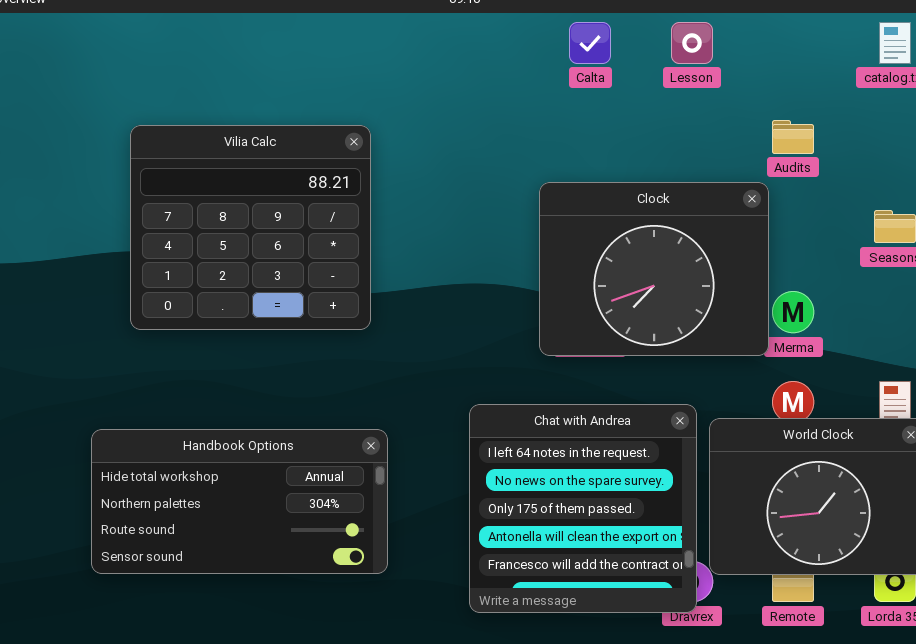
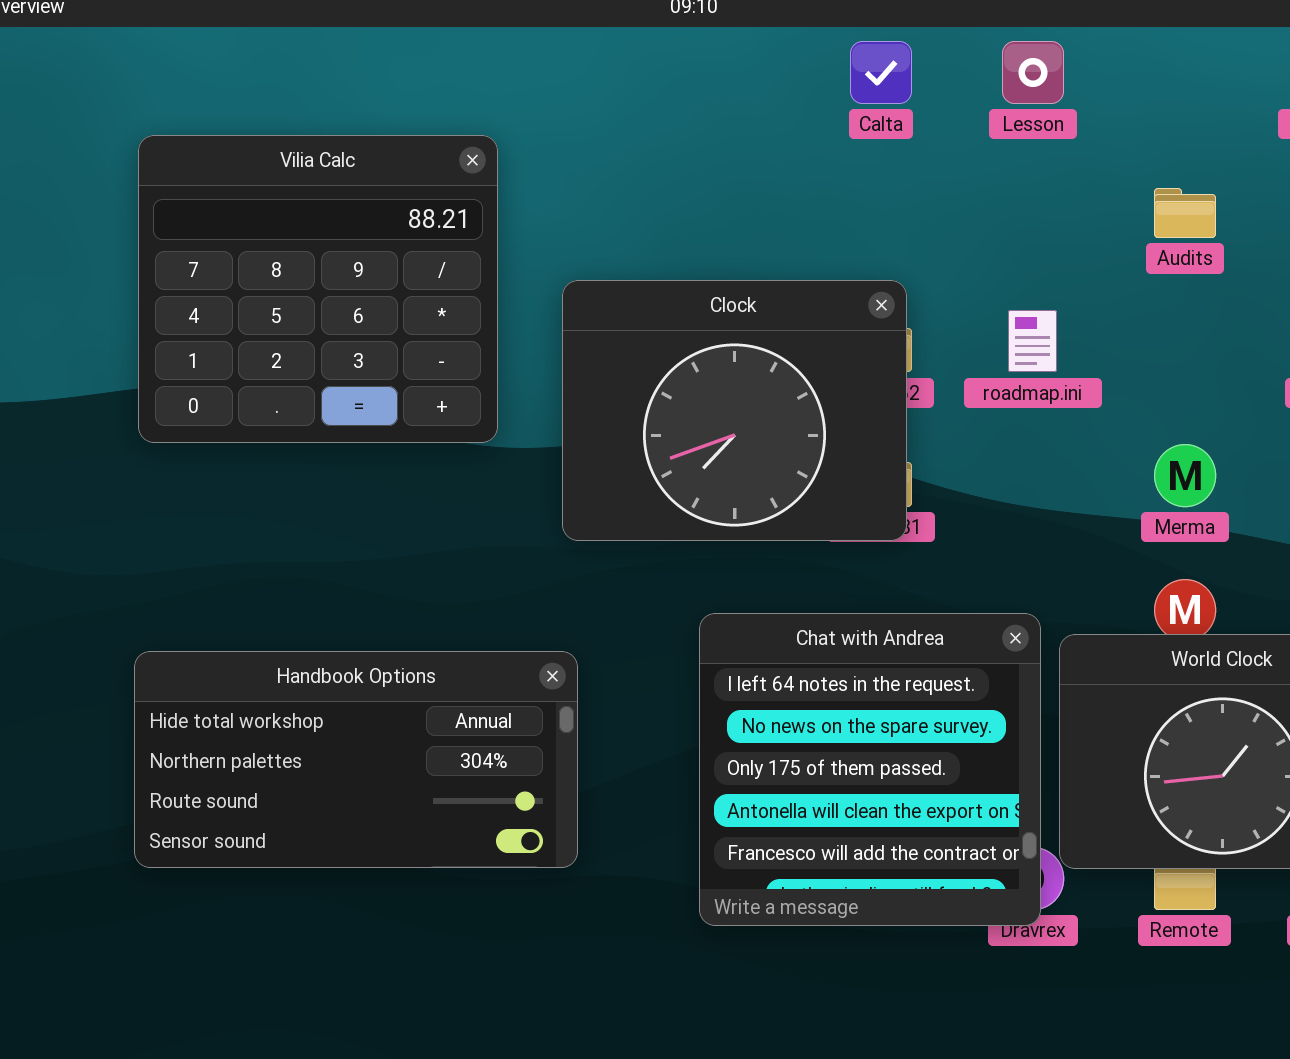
Vilia Calc: [130,125,371,330] -> [138,135,498,443], moved
Clock: [539,182,769,356] -> [562,280,907,541], moved

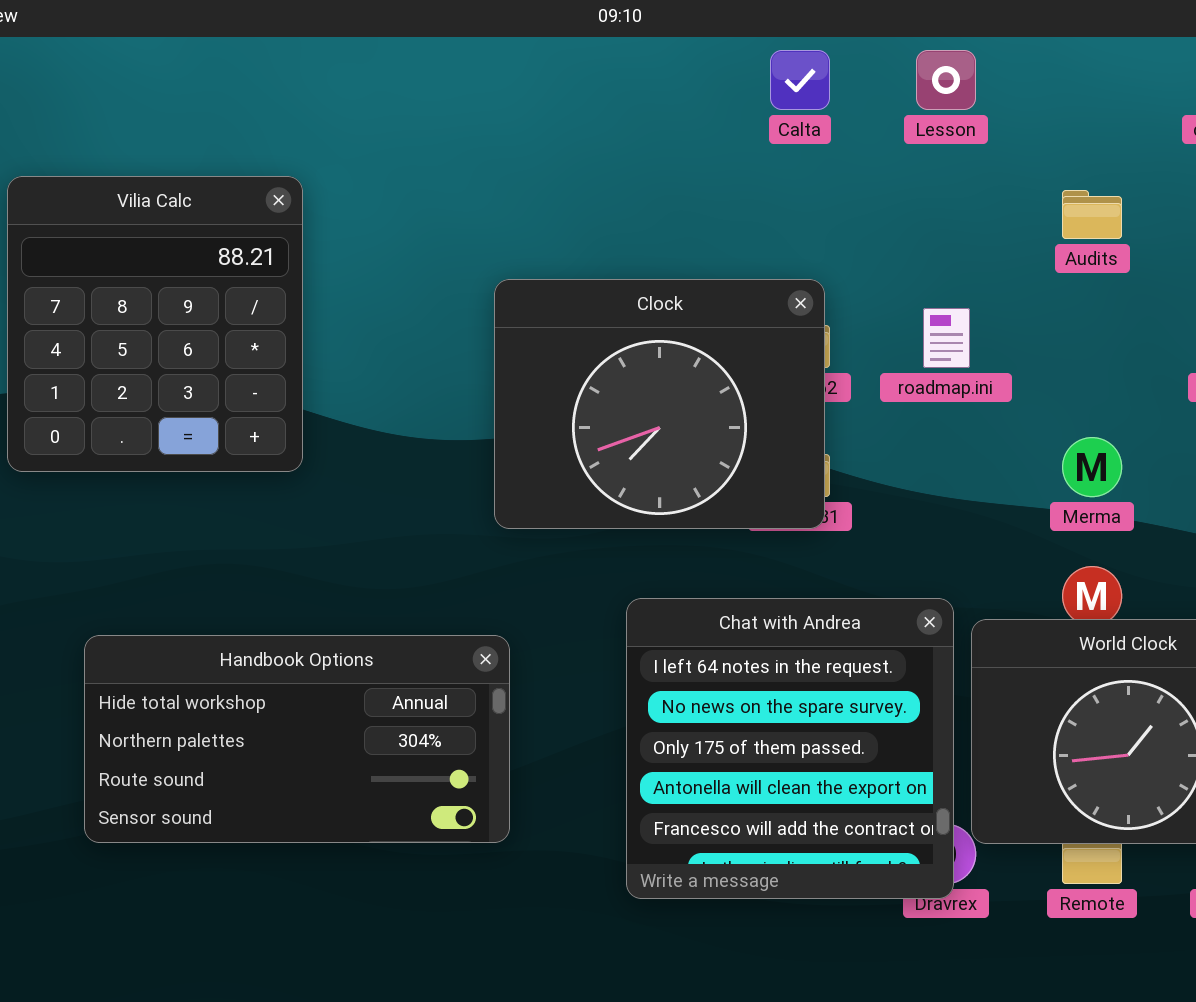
Vilia Calc: [138,135,498,443] -> [7,176,303,472], moved, resized

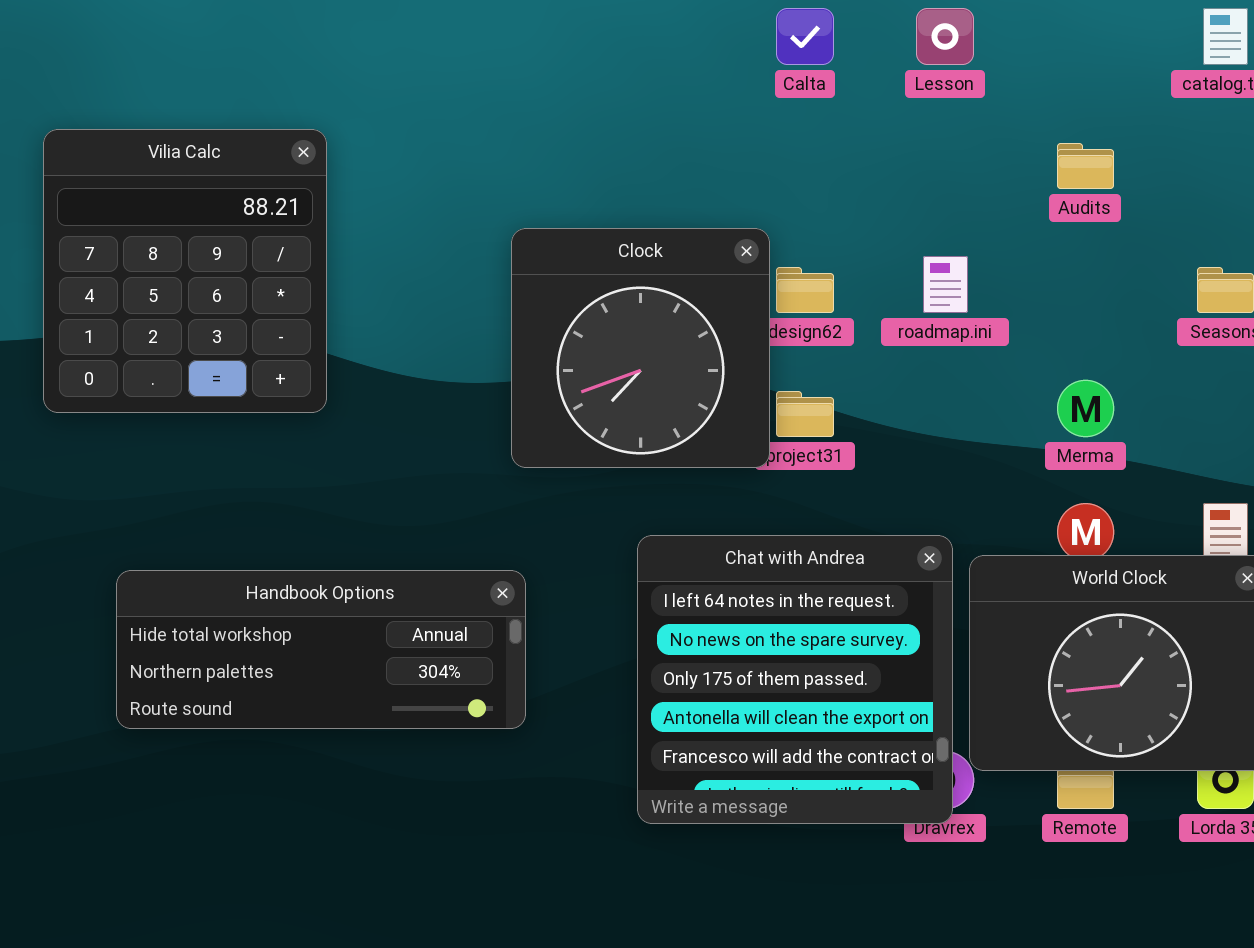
Clock: [494,279,825,529] -> [511,228,770,468], resized
Handbook Options: [84,635,510,843] -> [116,570,526,729], resized

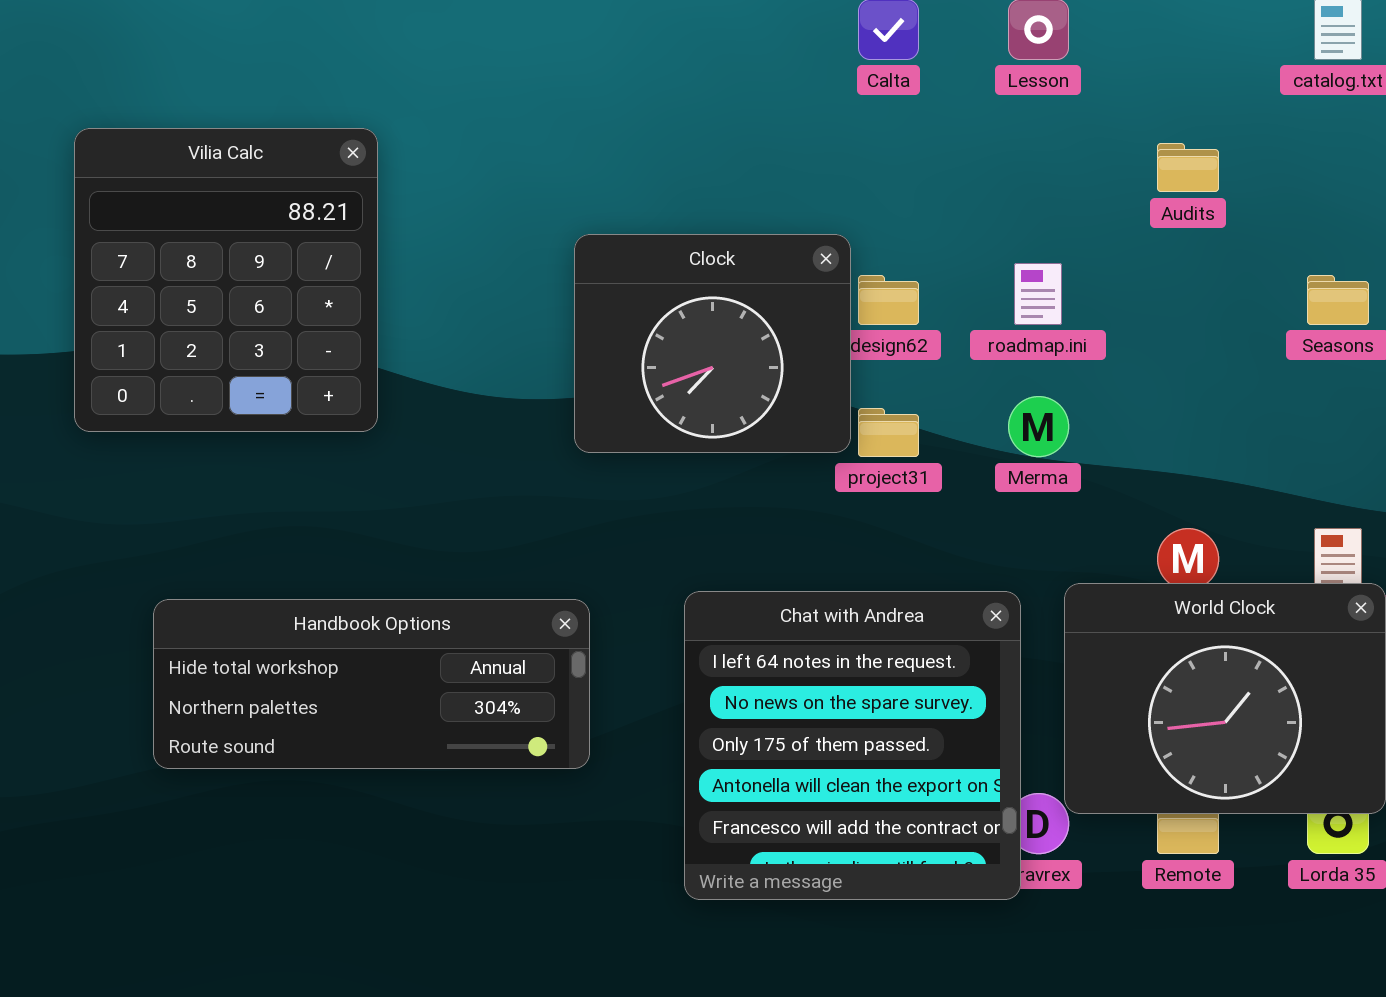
Clock: [511,228,770,468] -> [574,234,851,453], resized
Merma: [1057,380,1114,437] -> [1008,396,1069,457], moved
Chat with Andrea: [637,535,953,824] -> [684,591,1021,900], moved

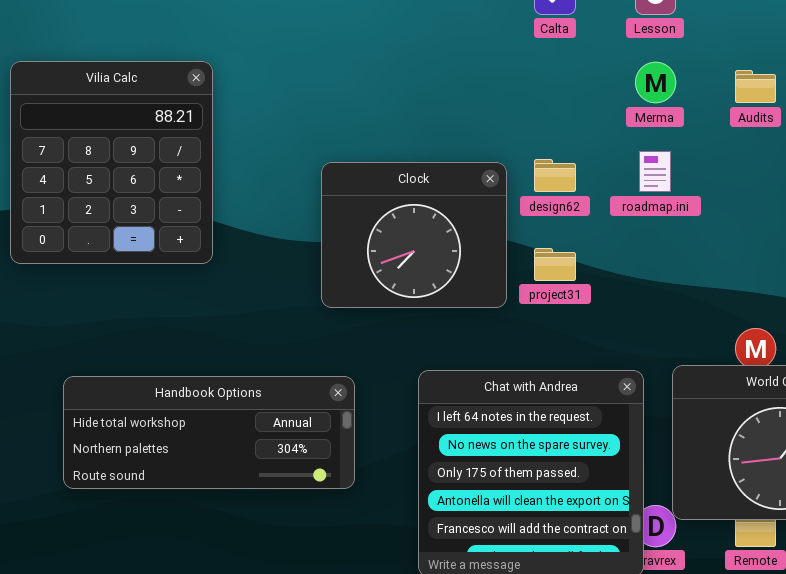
Clock: [574,234,851,453] -> [321,162,507,308], moved
Merma: [1008,396,1069,457] -> [635,62,676,103], moved

